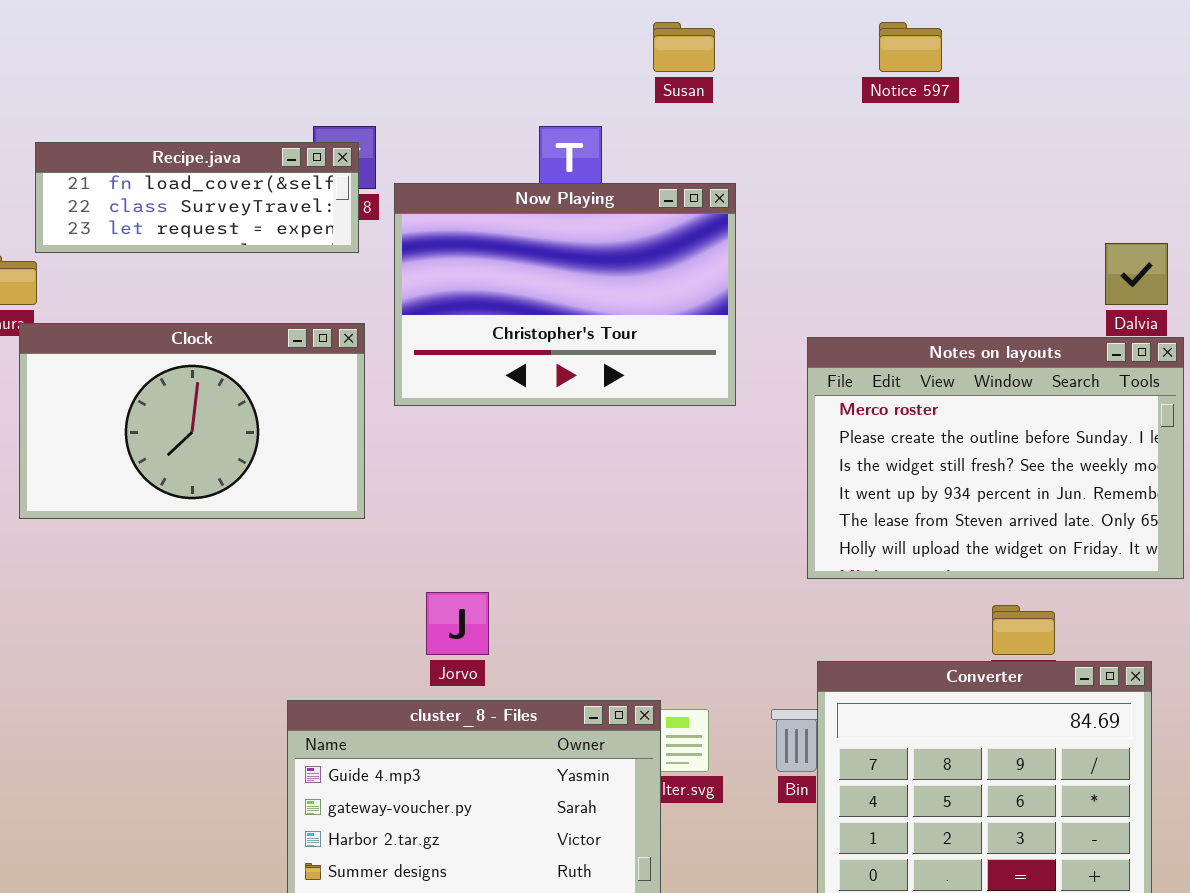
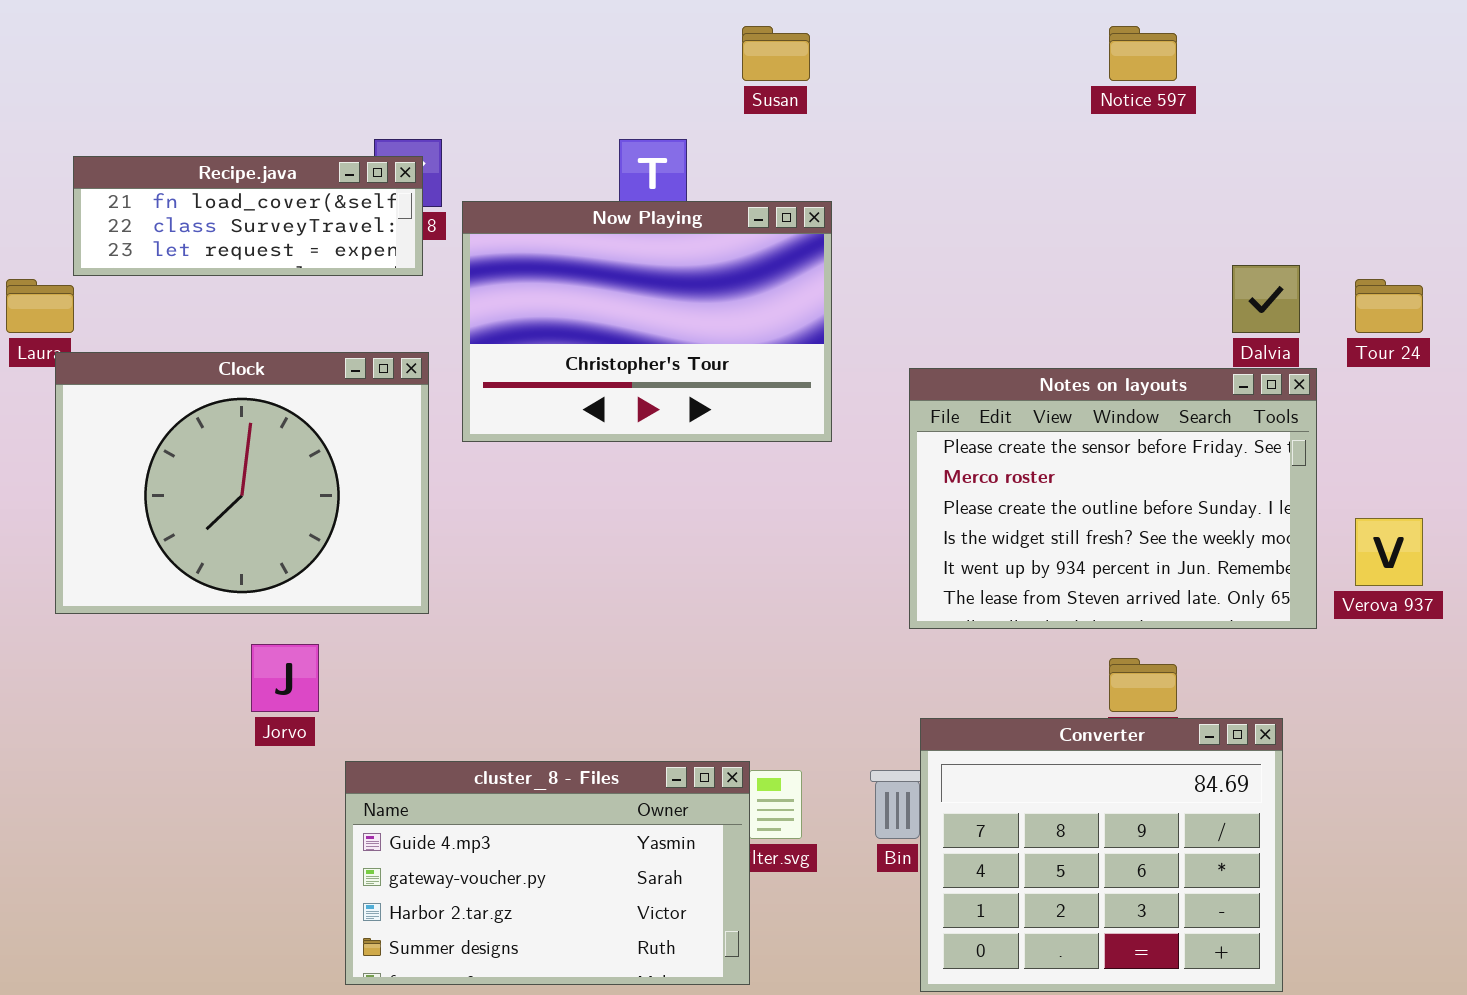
Notice 597: [879,22,942,72] -> [1109,26,1177,81], moved
Clock: [19,323,365,519] -> [55,352,429,614], resized
Notes on layouts: [807,337,1184,579] -> [909,368,1317,629], scrolled up 1 row
Jorvo: [426,592,489,655] -> [251,644,319,712], moved

